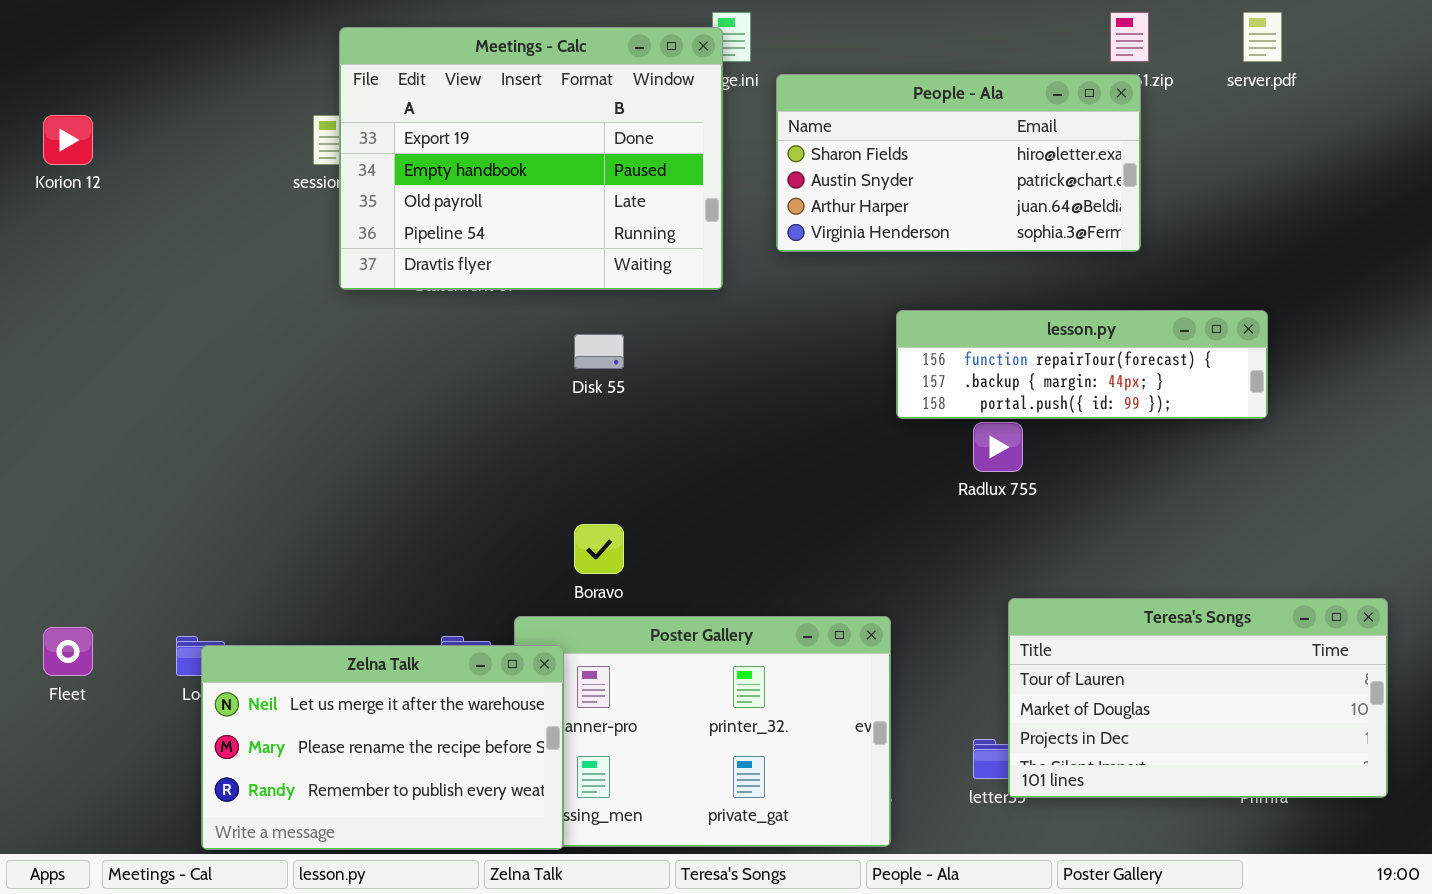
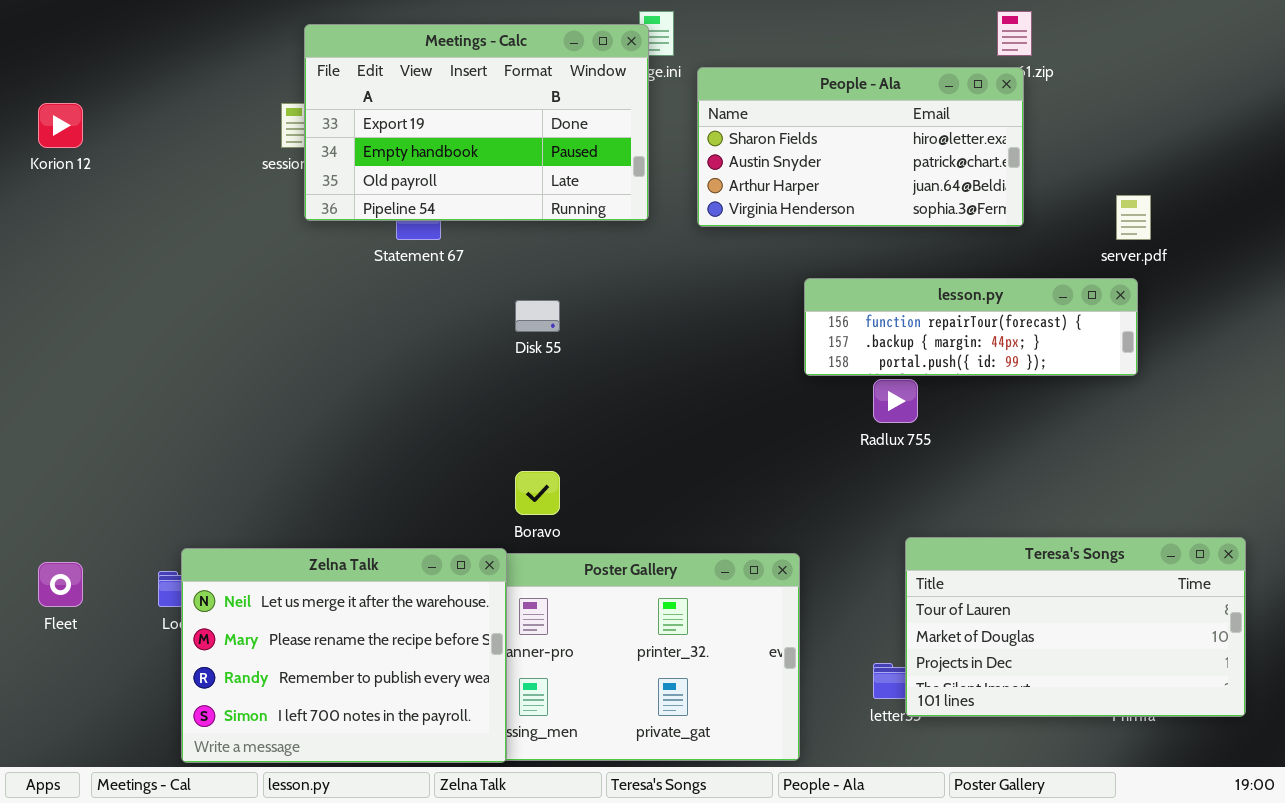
server.pdf: [1243,12,1282,62] -> [1116,195,1151,240], moved
Meetings - Calc: [339,27,723,290] -> [304,24,649,221], resized
Zelna Talk: [201,645,564,850] -> [181,548,507,763], resized

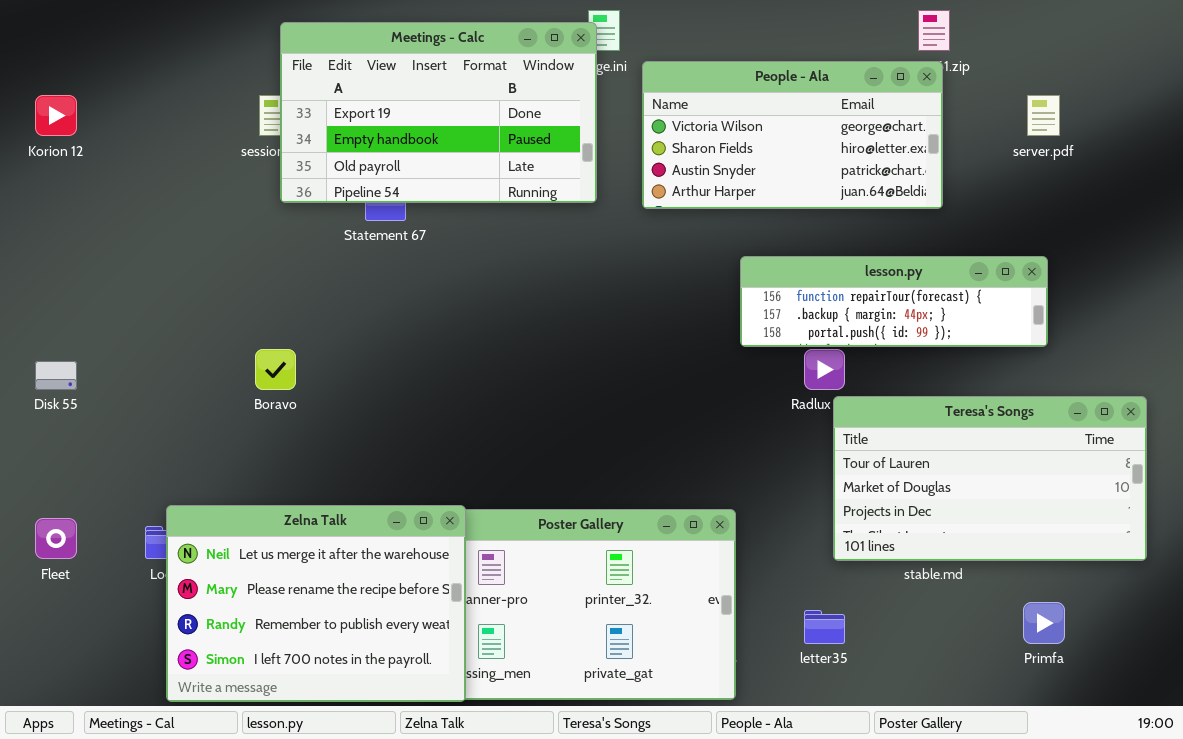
People - Ala: [697,67,1024,227] -> [642,61,943,209], scrolled up 1 row
server.pdf: [1116,195,1151,240] -> [1027,95,1060,136], moved
Disk 55: [515,300,560,332] -> [35,361,77,390], moved
Boravo: [515,471,560,515] -> [255,349,296,390], moved
Teresa's Songs: [905,537,1246,717] -> [833,396,1147,561], moved

